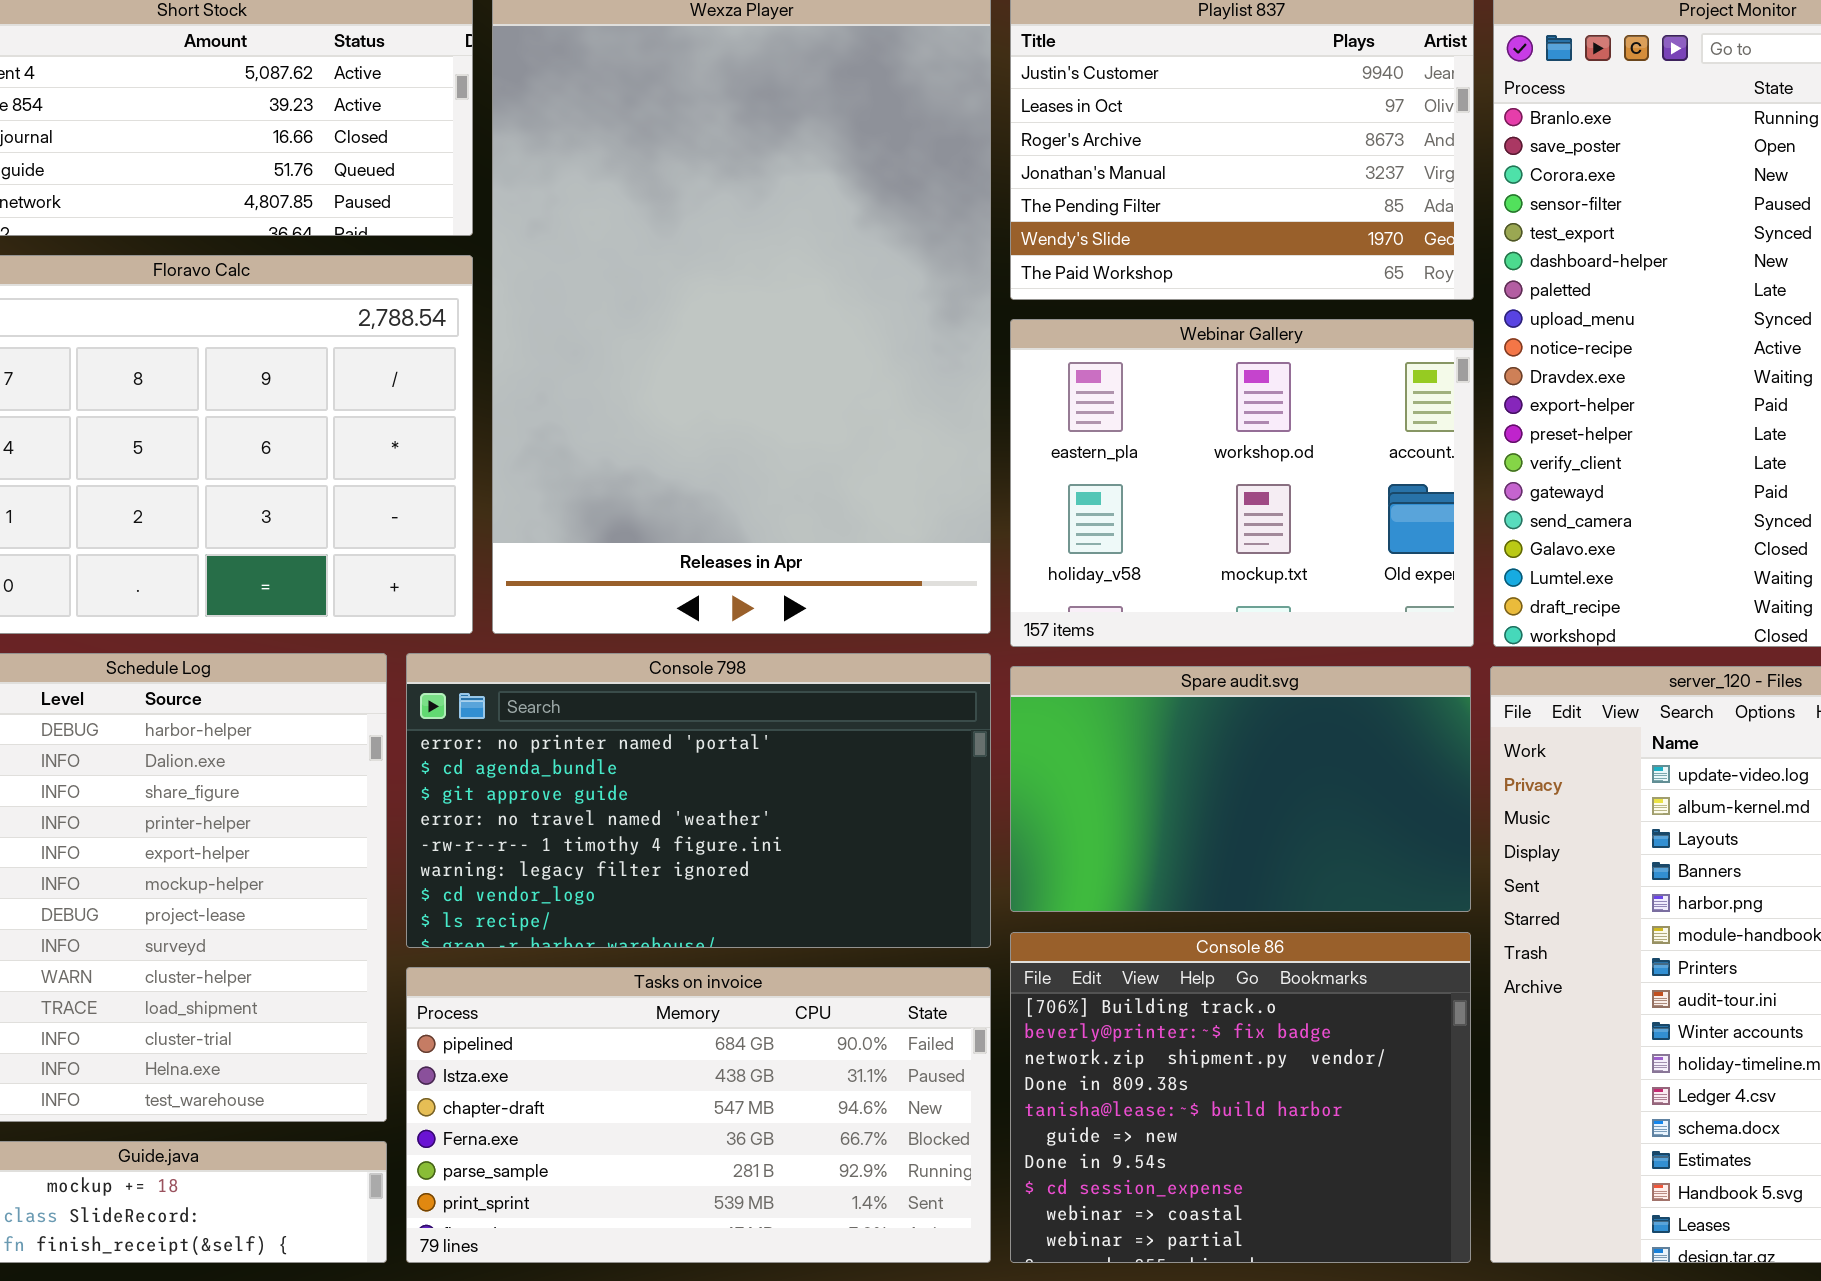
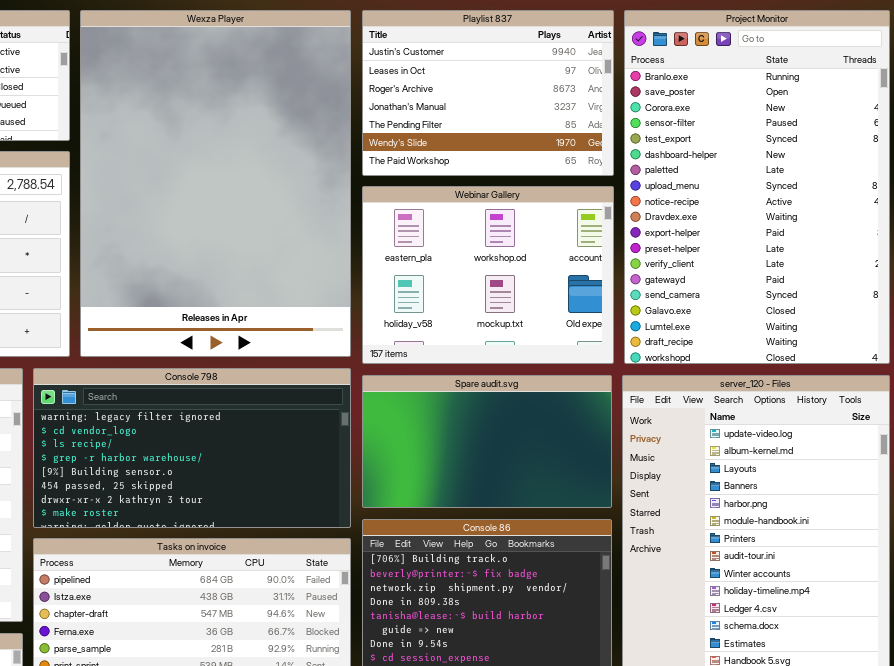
Console 798: [406,653,991,948] -> [33,368,351,528], scrolled down 5 rows

